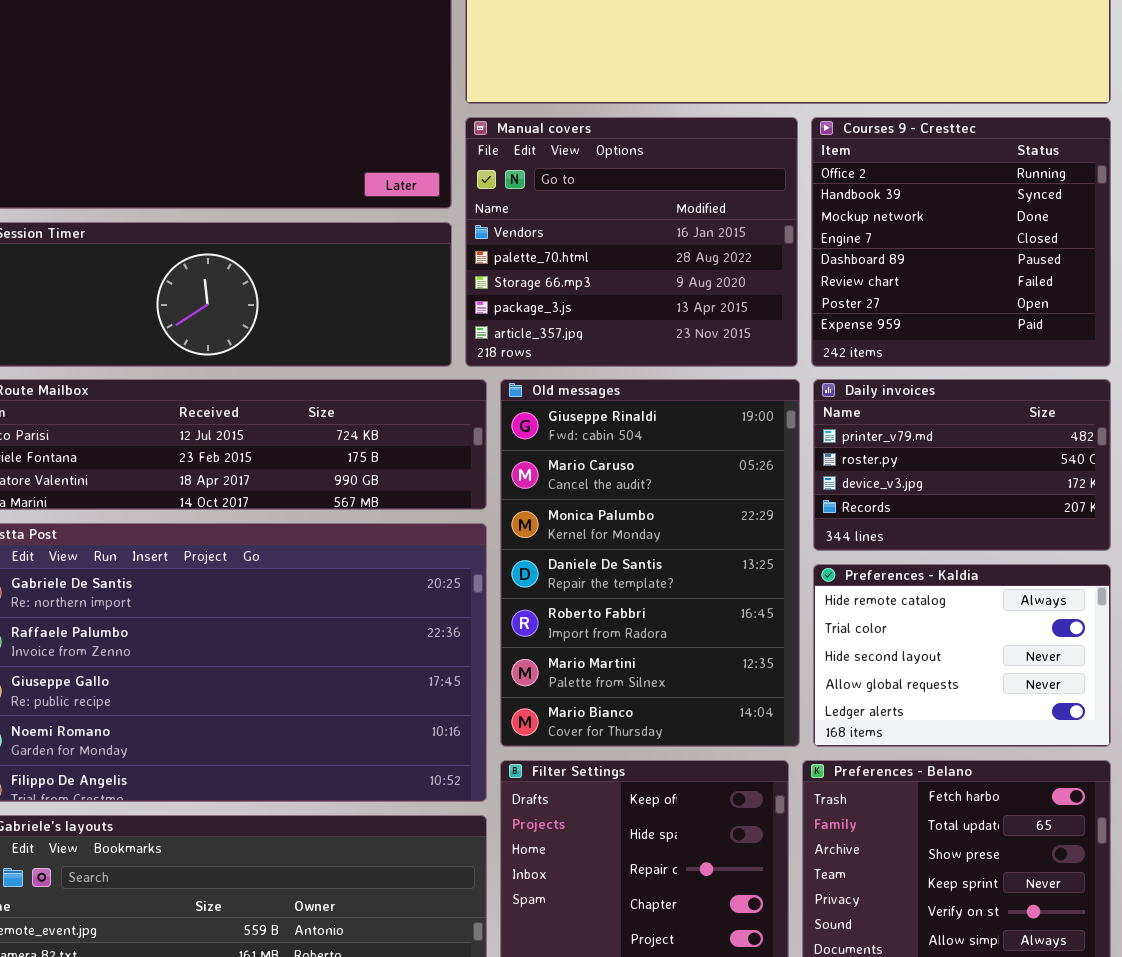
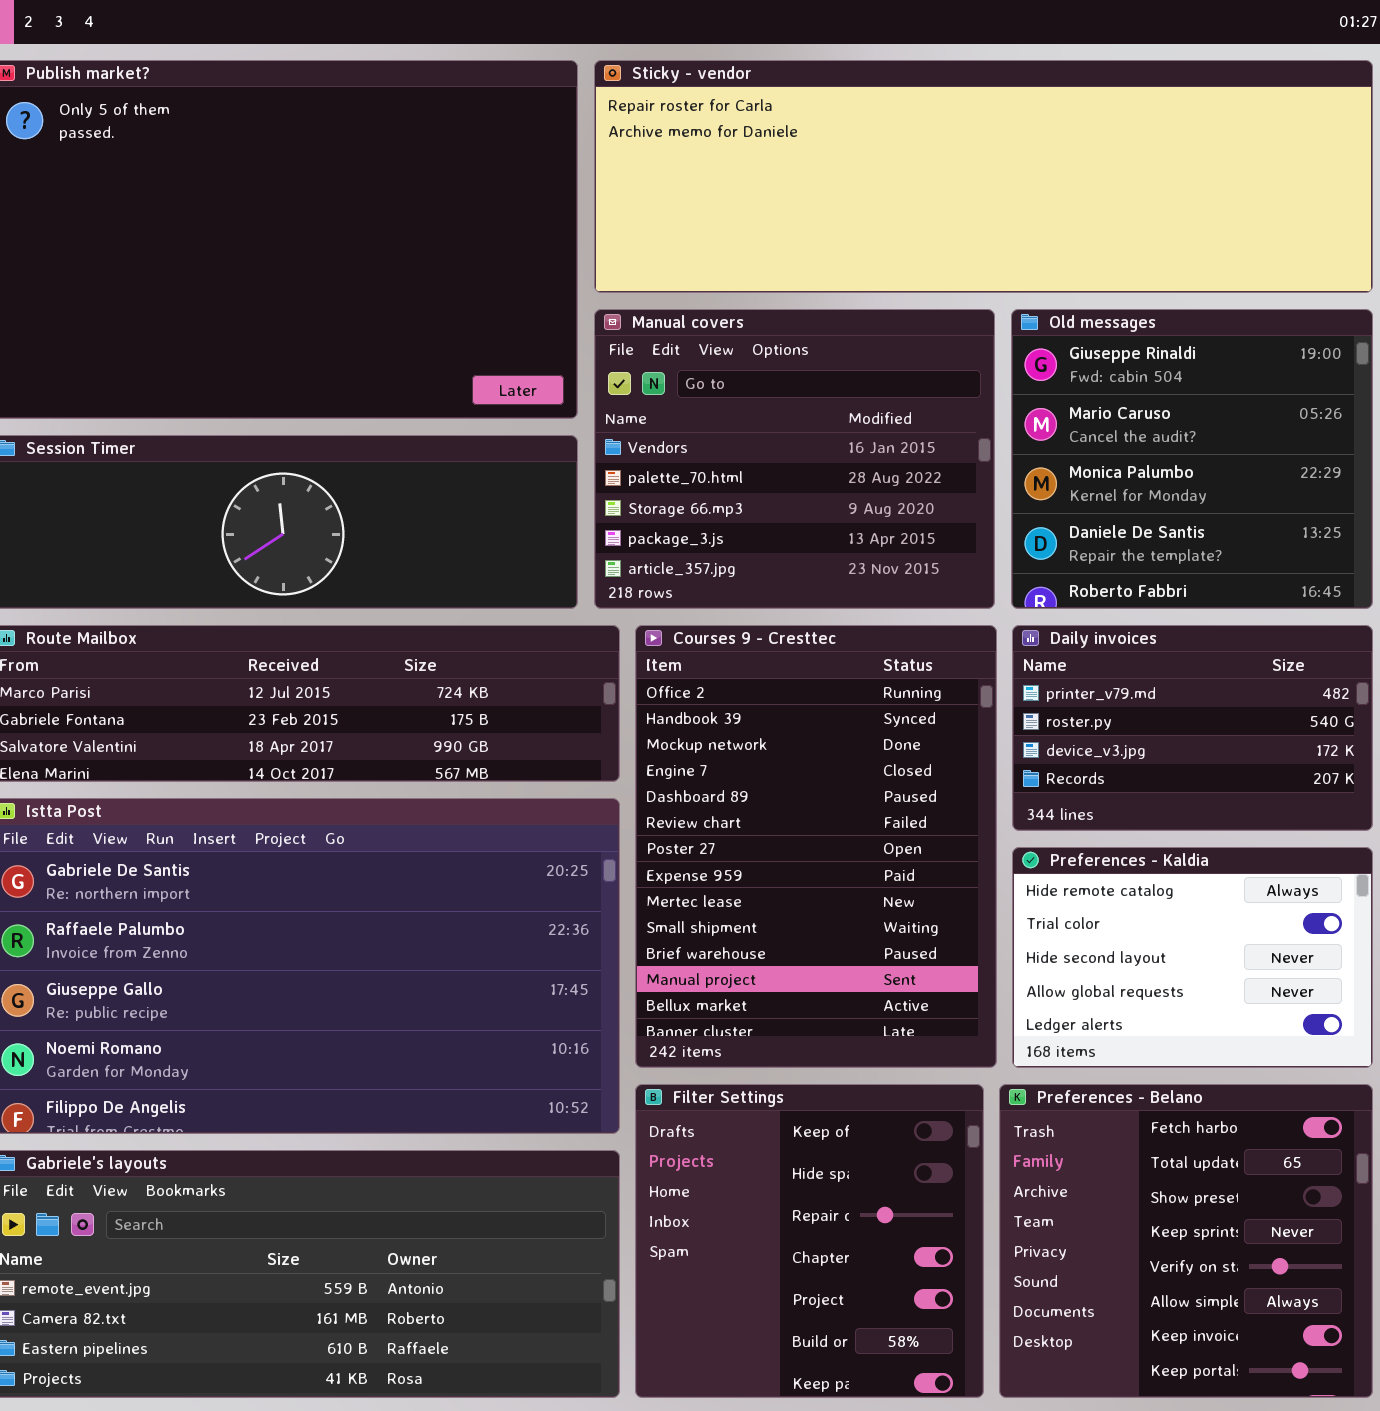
Courses 9 - Cresttec: [811,117,1111,367] -> [635,625,997,1068], moved, resized
Old messages: [500,379,800,747] -> [1011,309,1373,609], moved, resized

